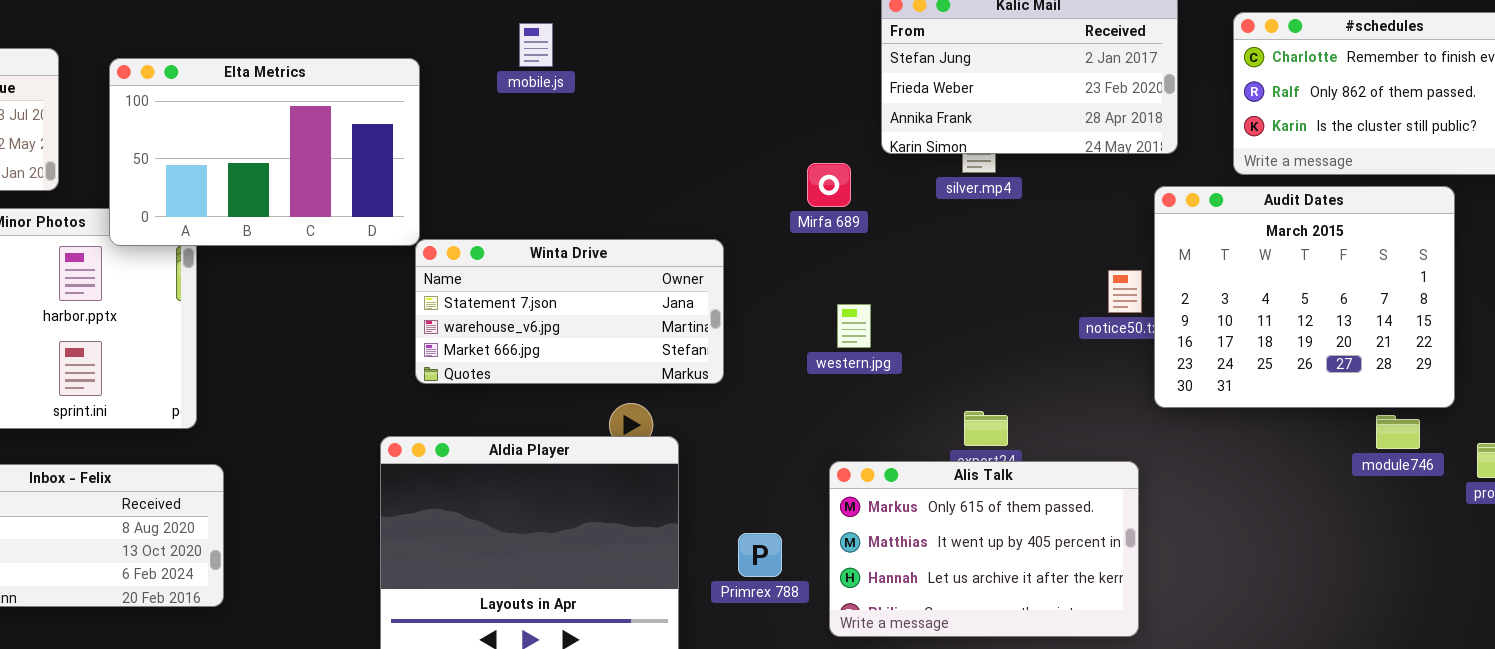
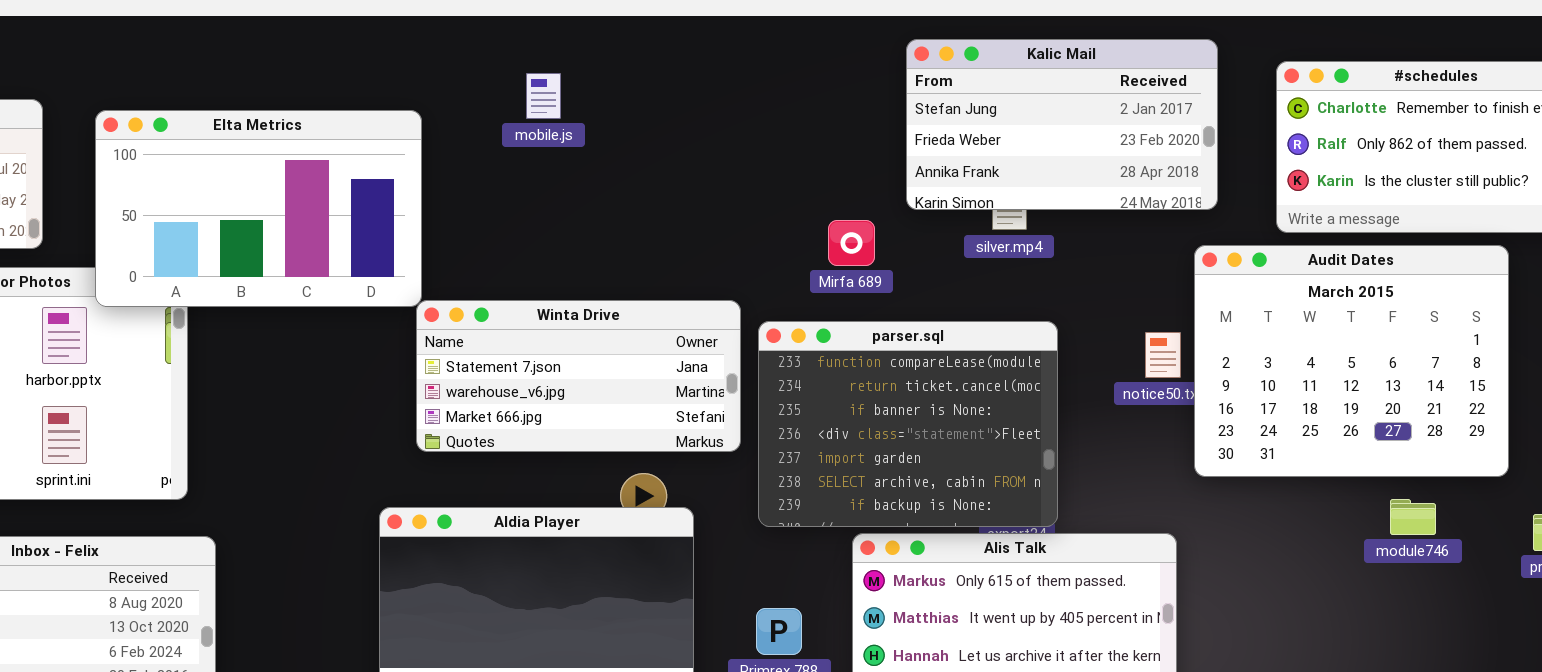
parser.sql: none -> [758,321,1058,527], opened
module746: [1376,415,1420,449] -> [1390,499,1436,535], moved

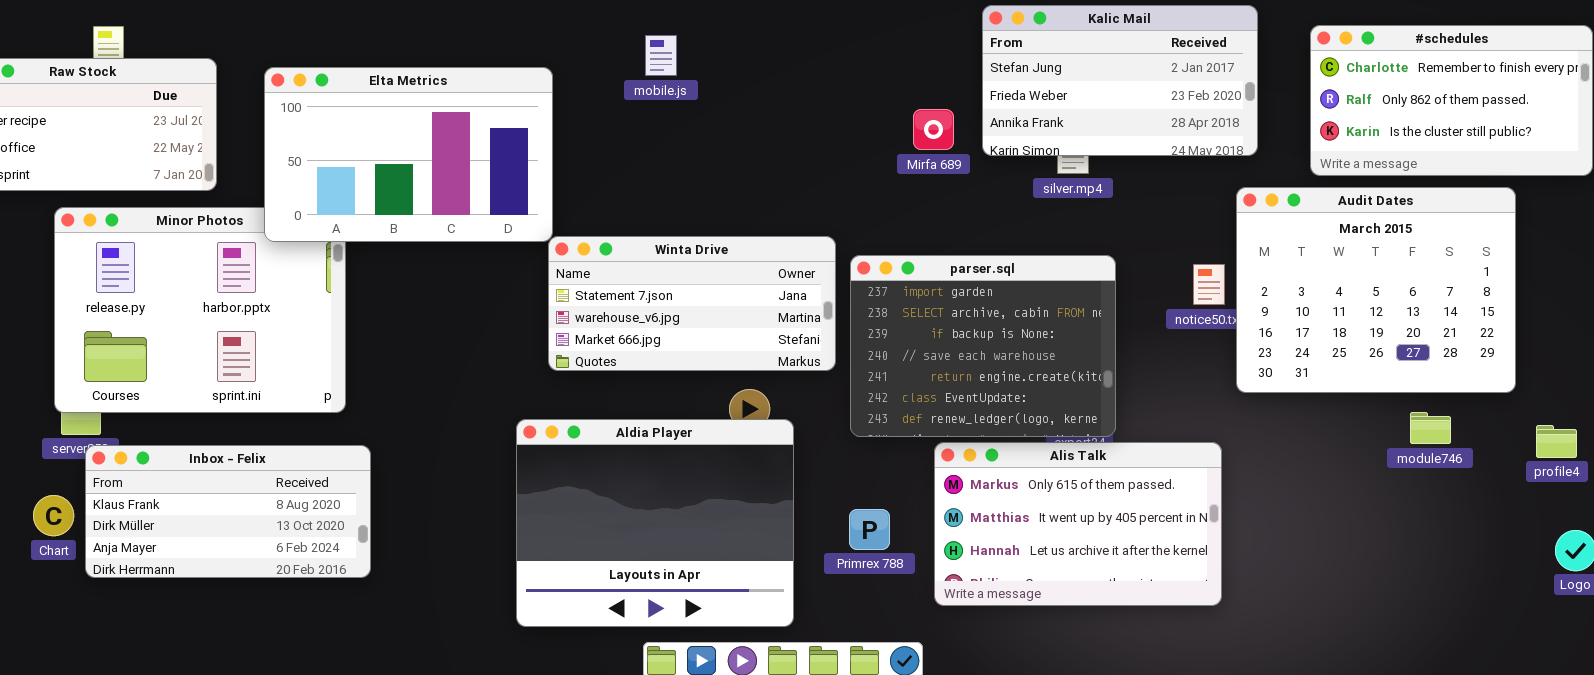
Mirfa 689: [828,220,875,266] -> [913,109,954,150], moved
parser.sql: [758,321,1058,527] -> [850,255,1116,437], scrolled down 4 rows

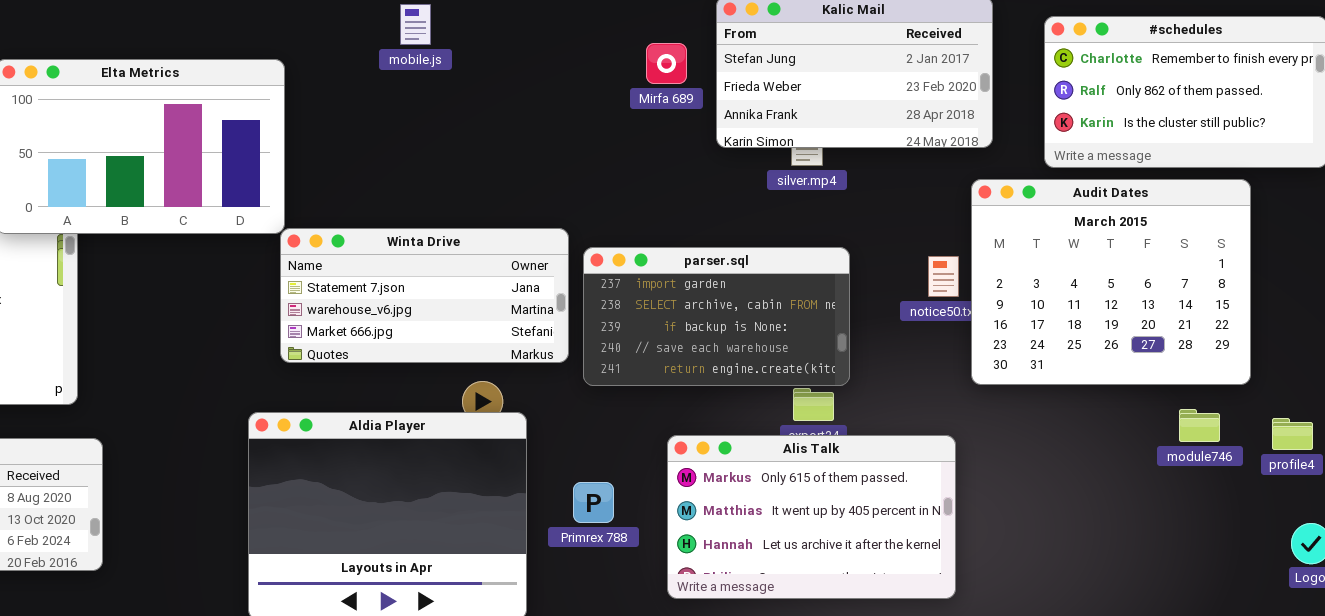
mobile.js: [645,35,677,76] -> [400,4,431,45], moved
Mirfa 689: [913,109,954,150] -> [646,43,687,84], moved
parser.sql: [850,255,1116,437] -> [583,247,850,386], resized
module746: [1410,412,1451,444] -> [1179,409,1220,442], moved
Primrex 788: [849,509,890,550] -> [573,482,614,523], moved

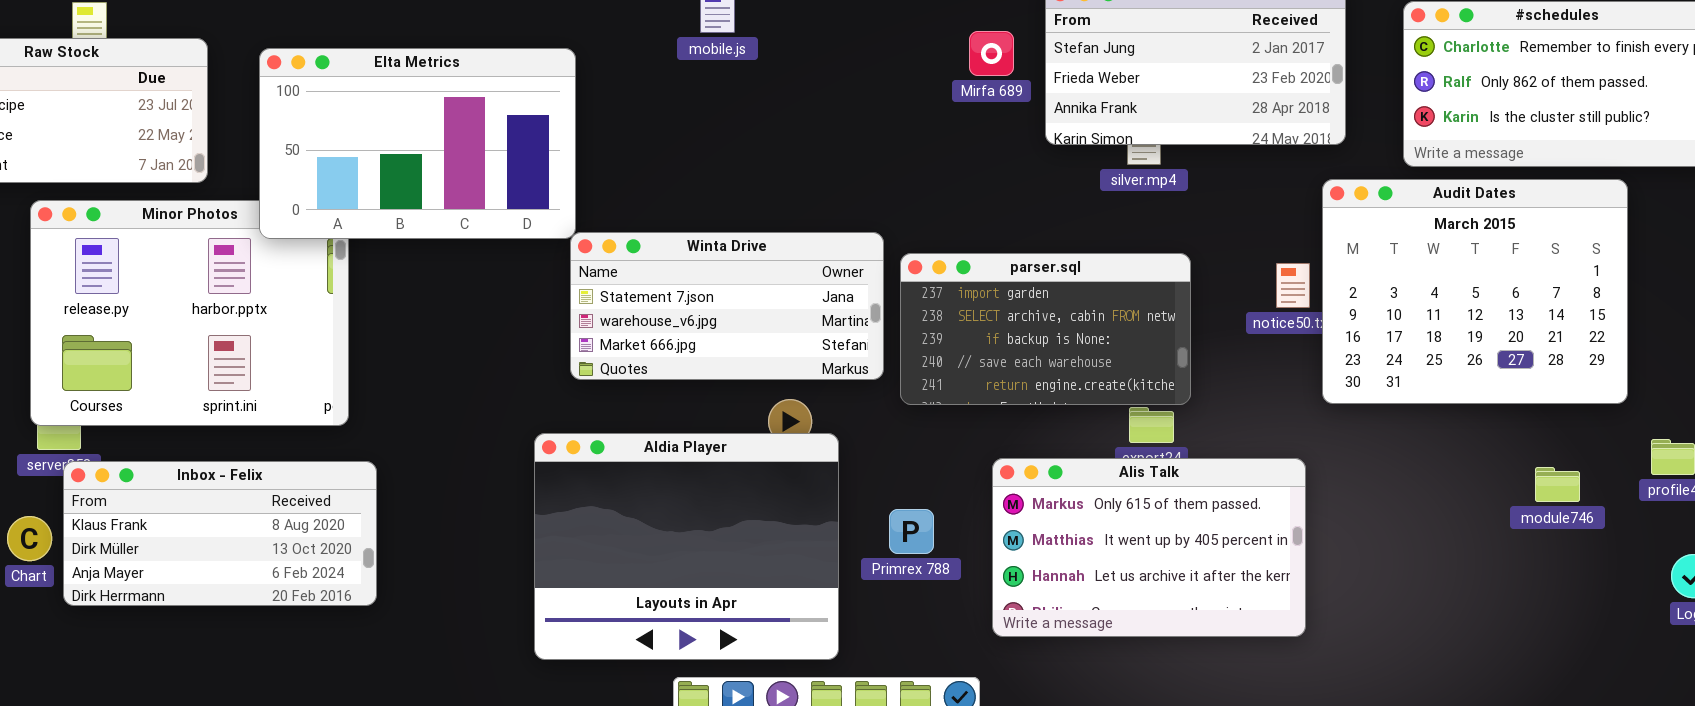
module746: [1179,409,1220,442] -> [1535,467,1580,502], moved

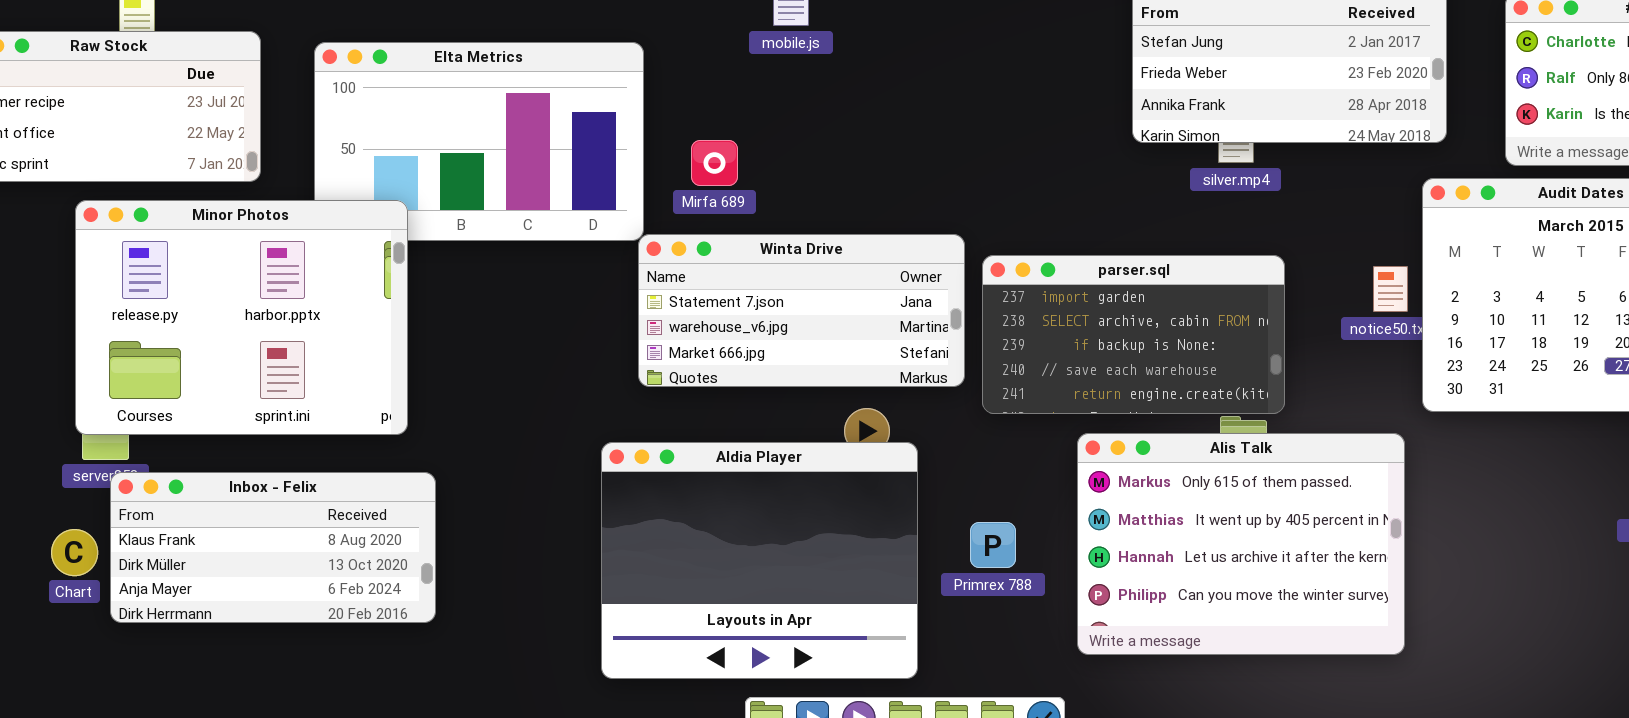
Mirfa 689: [969,31,1014,76] -> [691,140,738,186], moved
Minor Photos: [30,200,349,426] -> [75,200,408,435], raised
Alis Talk: [992,458,1306,637] -> [1077,433,1405,655], resized

